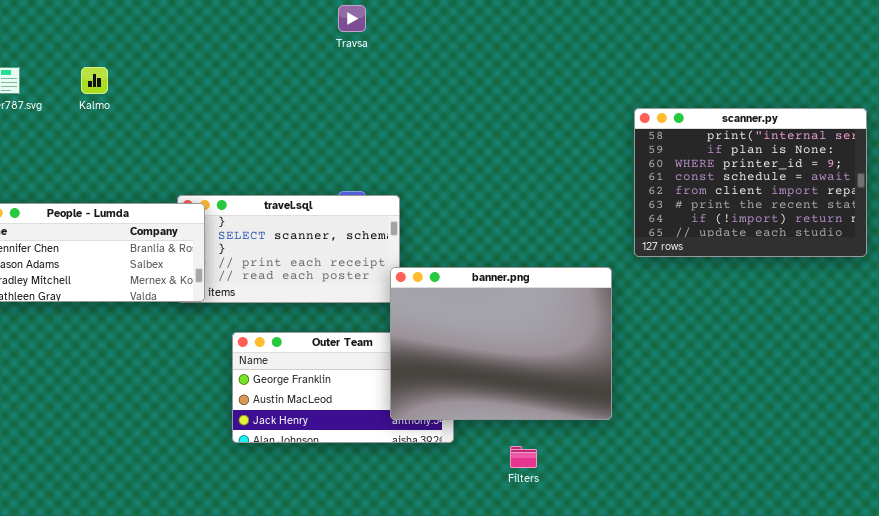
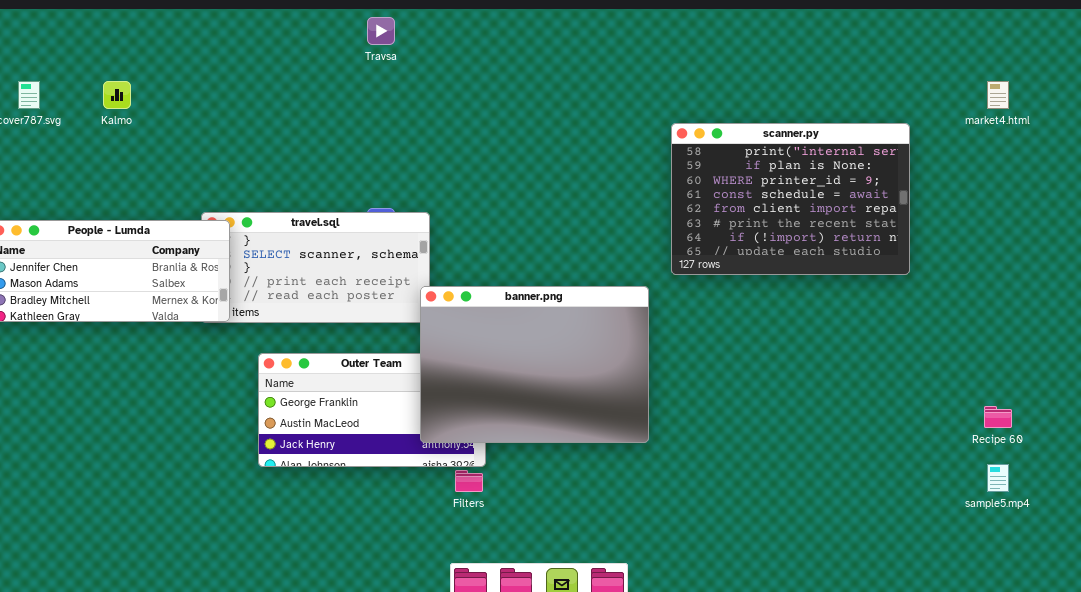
Filters: [510,446,537,468] -> [455,470,483,492], moved

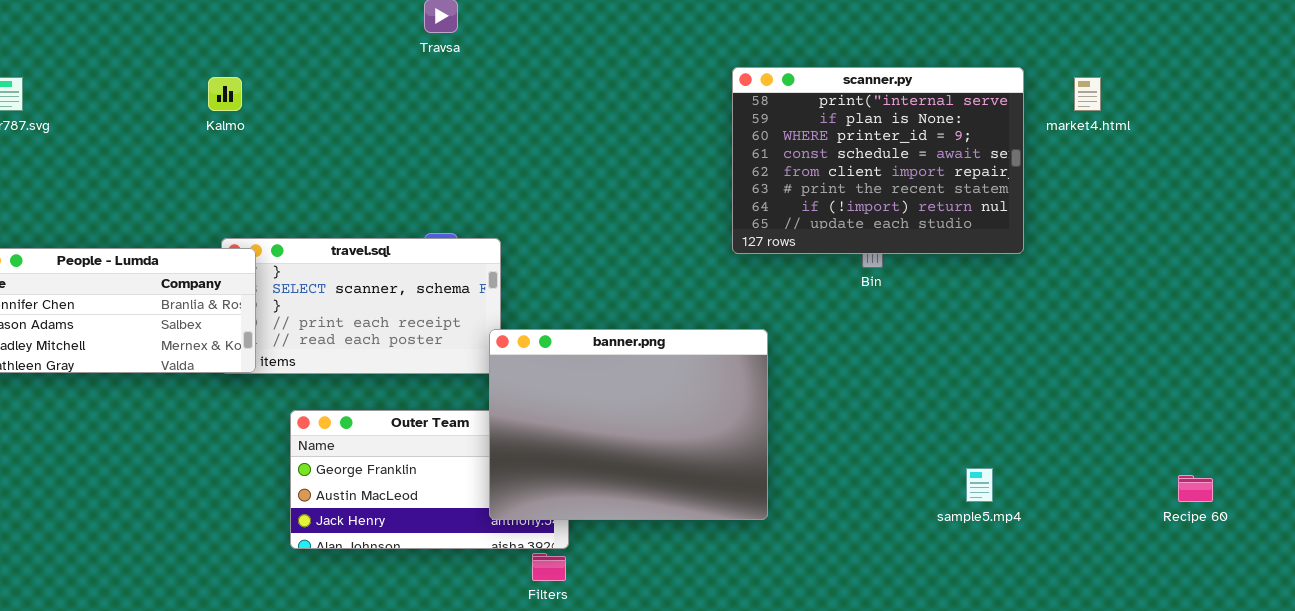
Kalmo: [103,81,131,109] -> [208,77,242,111], moved
market4.html: [987,81,1009,109] -> [1074,77,1101,111], moved
scanner.py: [671,123,910,275] -> [732,67,1024,254], moved
sample5.mp4: [987,464,1009,492] -> [966,468,993,502], moved

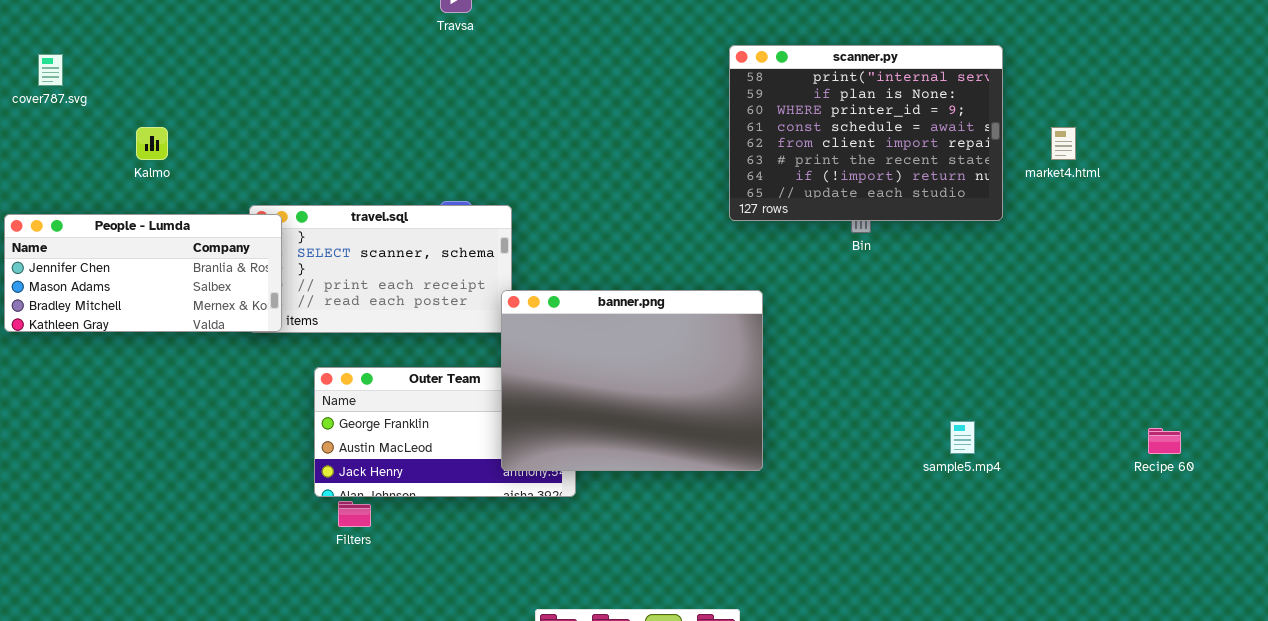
Kalmo: [208,77,242,111] -> [136,127,168,160], moved
market4.html: [1074,77,1101,111] -> [1051,127,1076,160], moved
Filters: [532,553,566,581] -> [338,501,371,527], moved

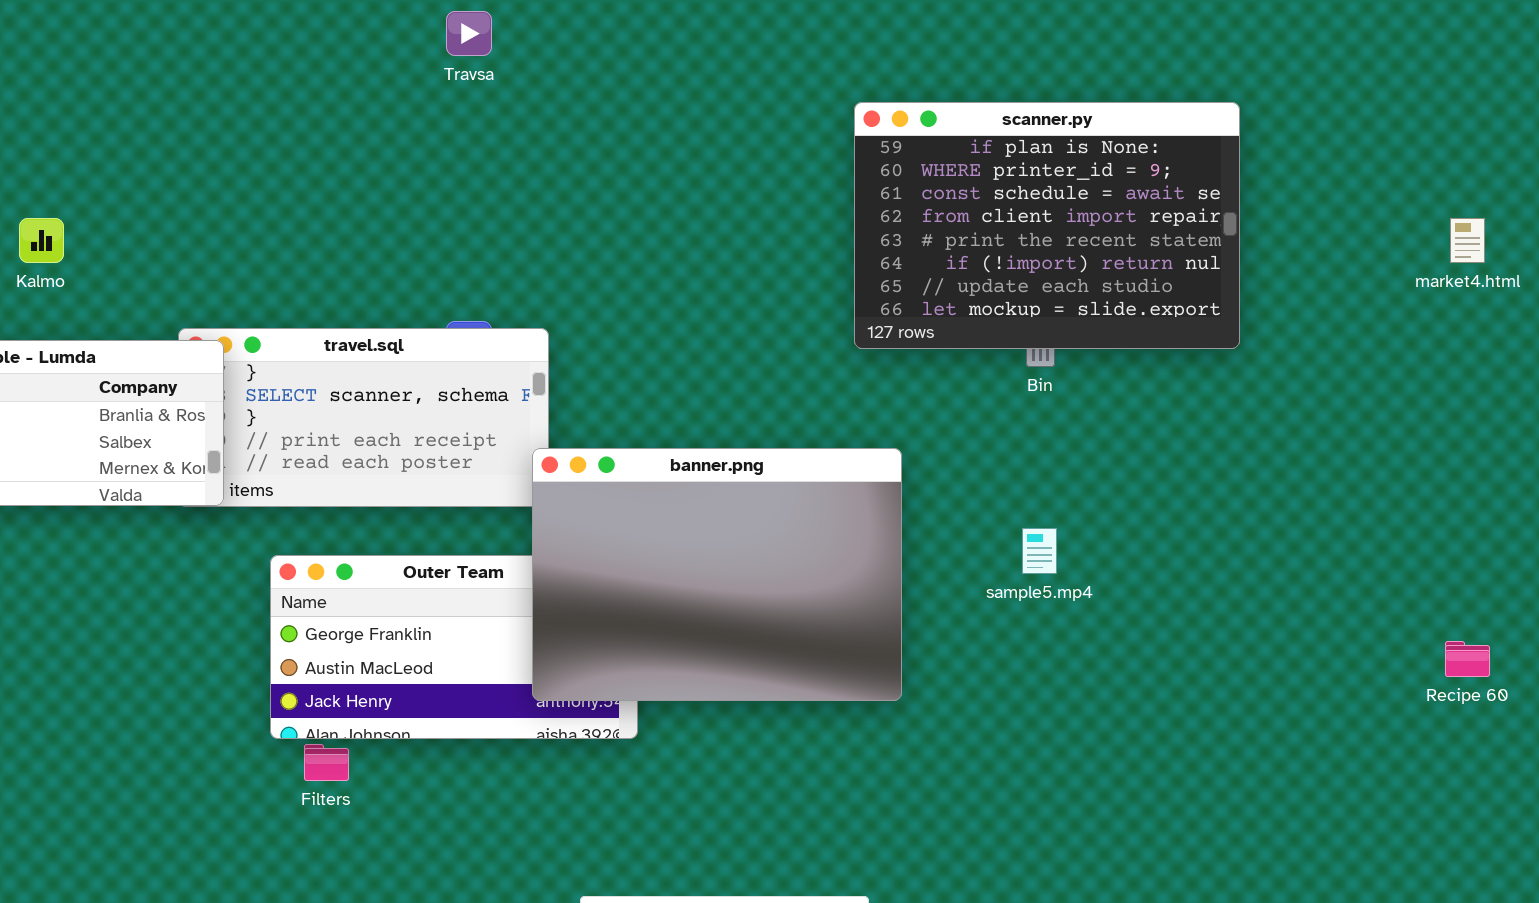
scanner.py: [729,45,1003,221] -> [854,102,1240,349], scrolled down 1 row
market4.html: [1051,127,1076,160] -> [1450,218,1485,263], moved
sample5.mp4: [950,421,975,454] -> [1022,528,1057,574], moved

